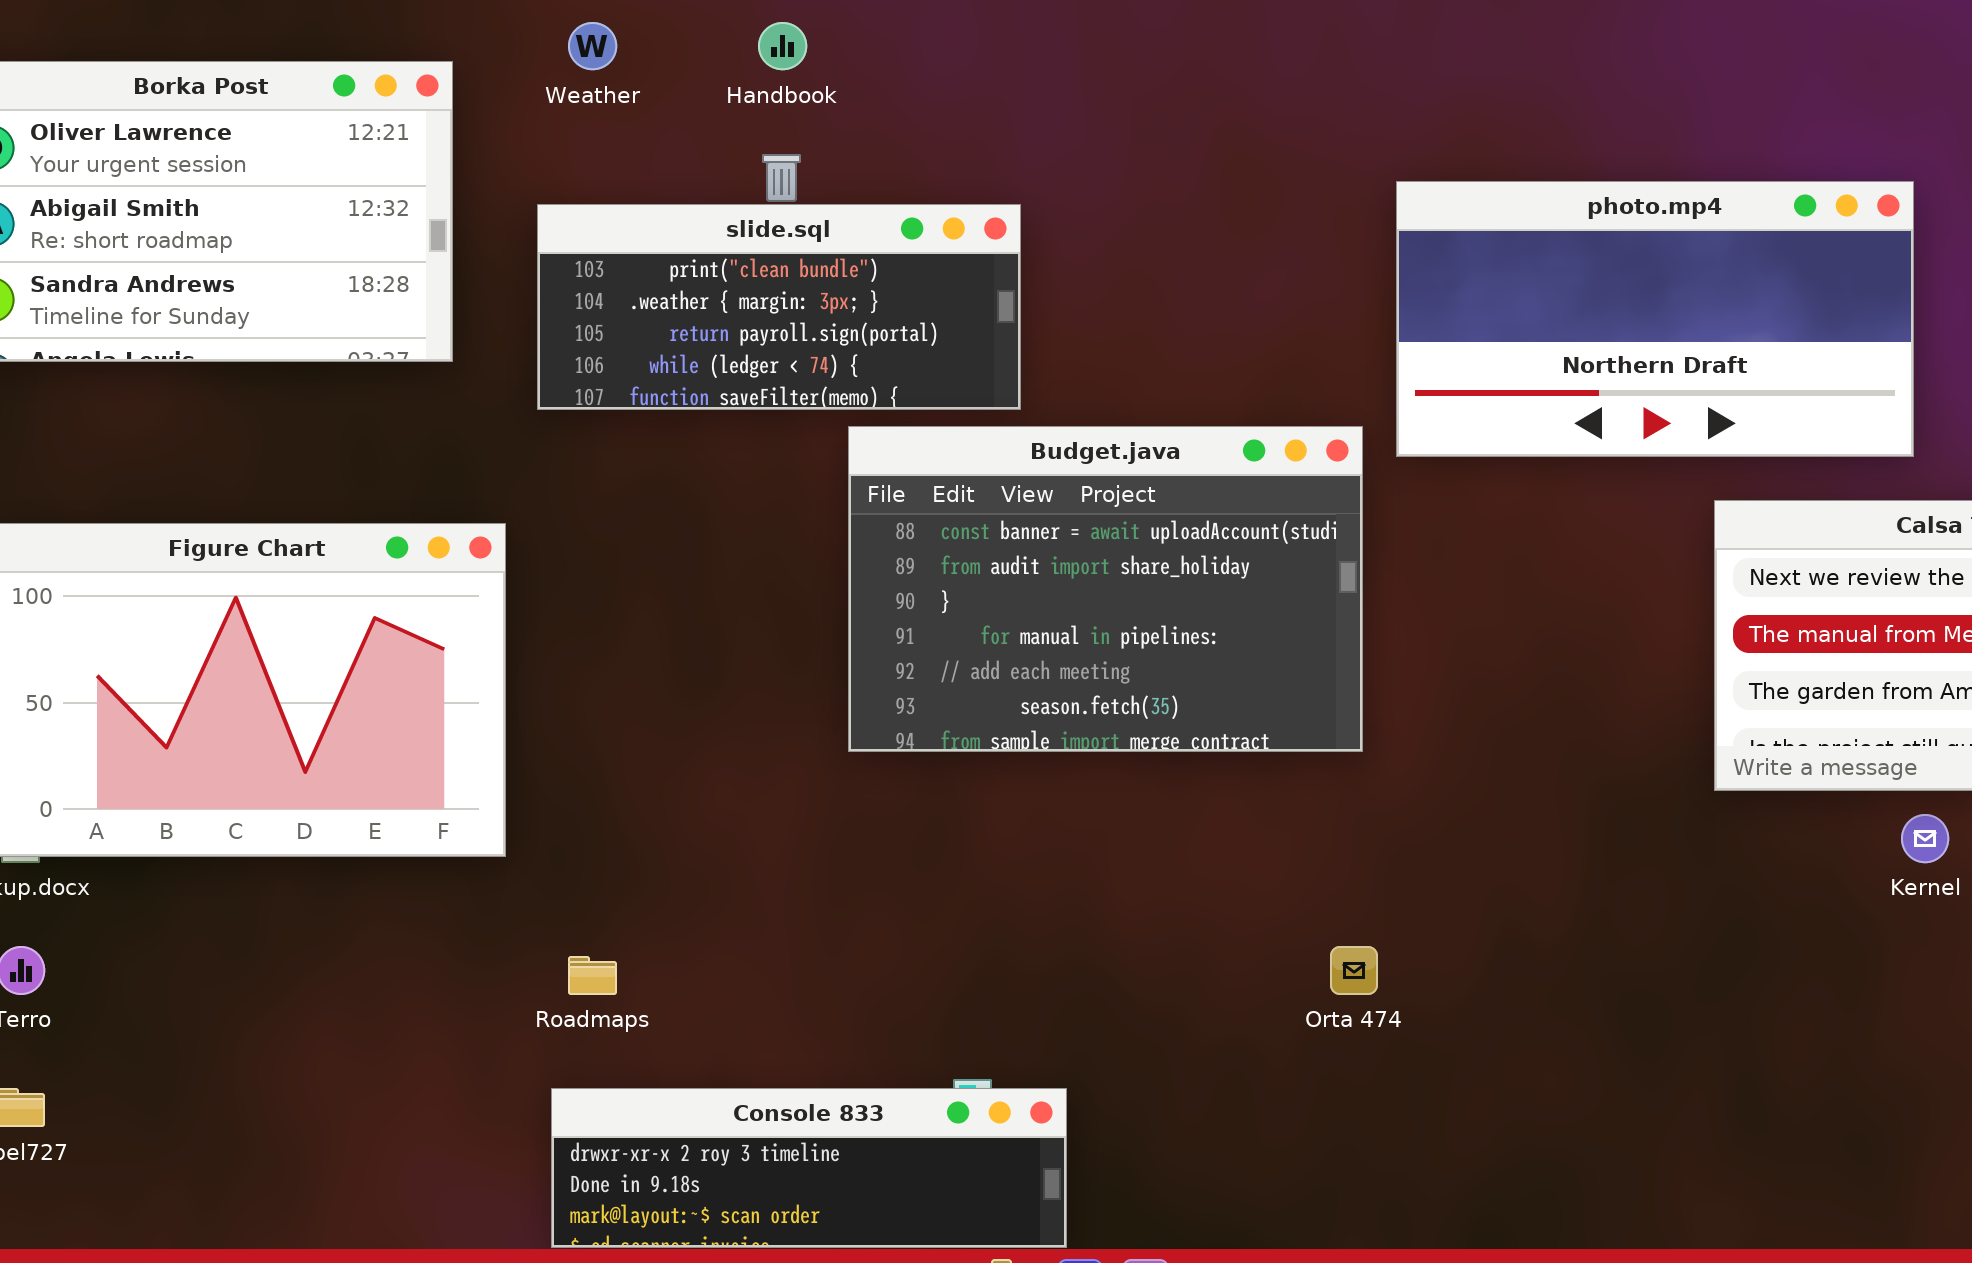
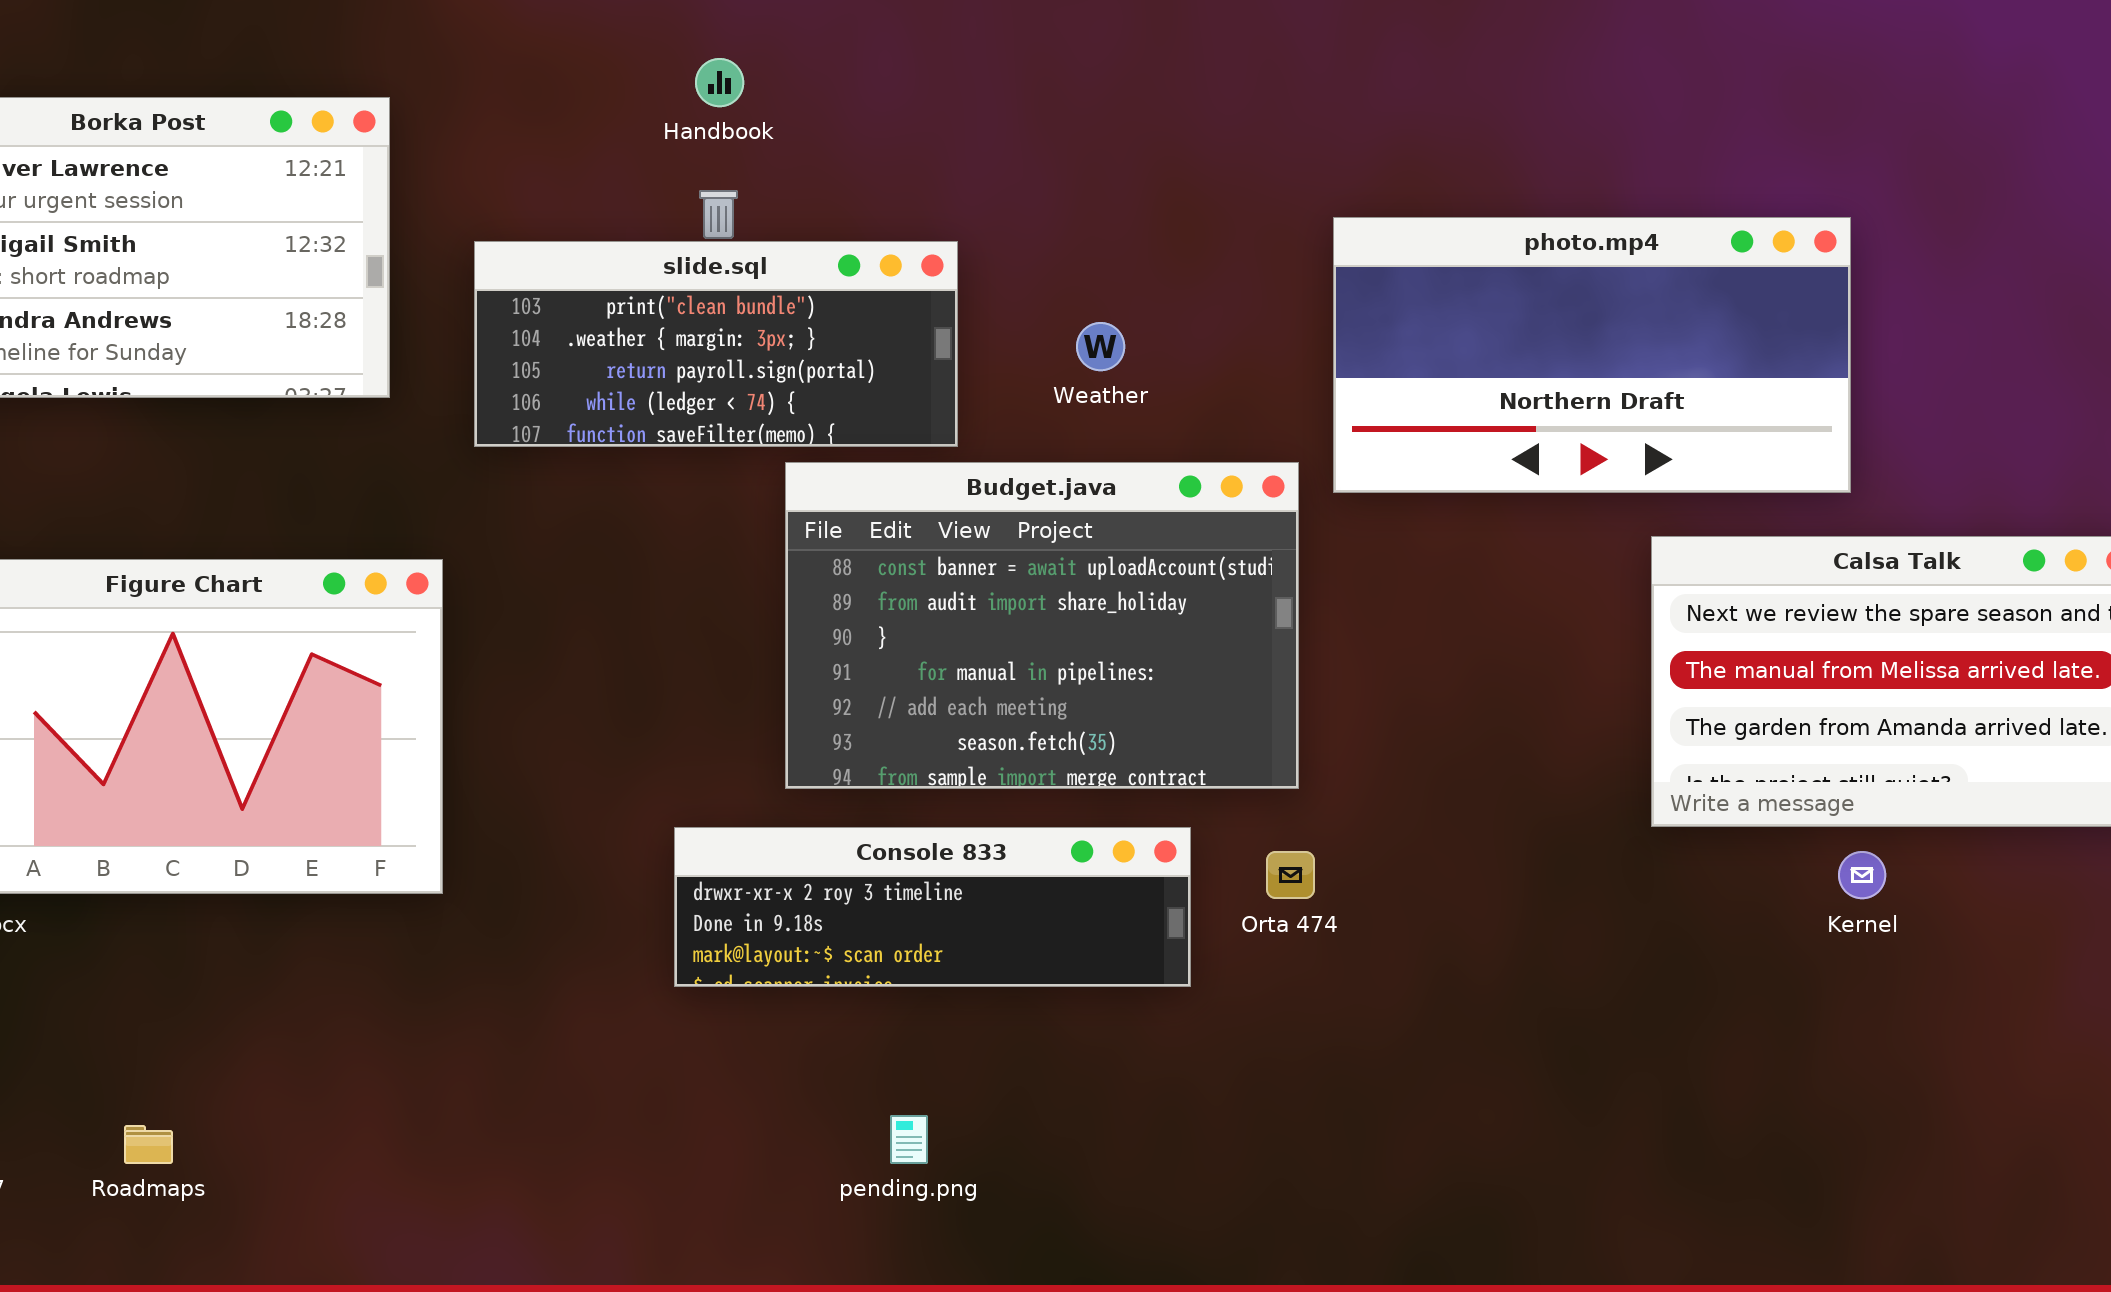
Weather: [568,22,617,70] -> [1076,322,1125,371], moved
Orta 474: [1330,946,1378,995] -> [1266,851,1315,899], moved
Roadmaps: [568,956,617,995] -> [124,1125,173,1164], moved
Console 833: [551,1088,1067,1248] -> [674,827,1191,987], moved

